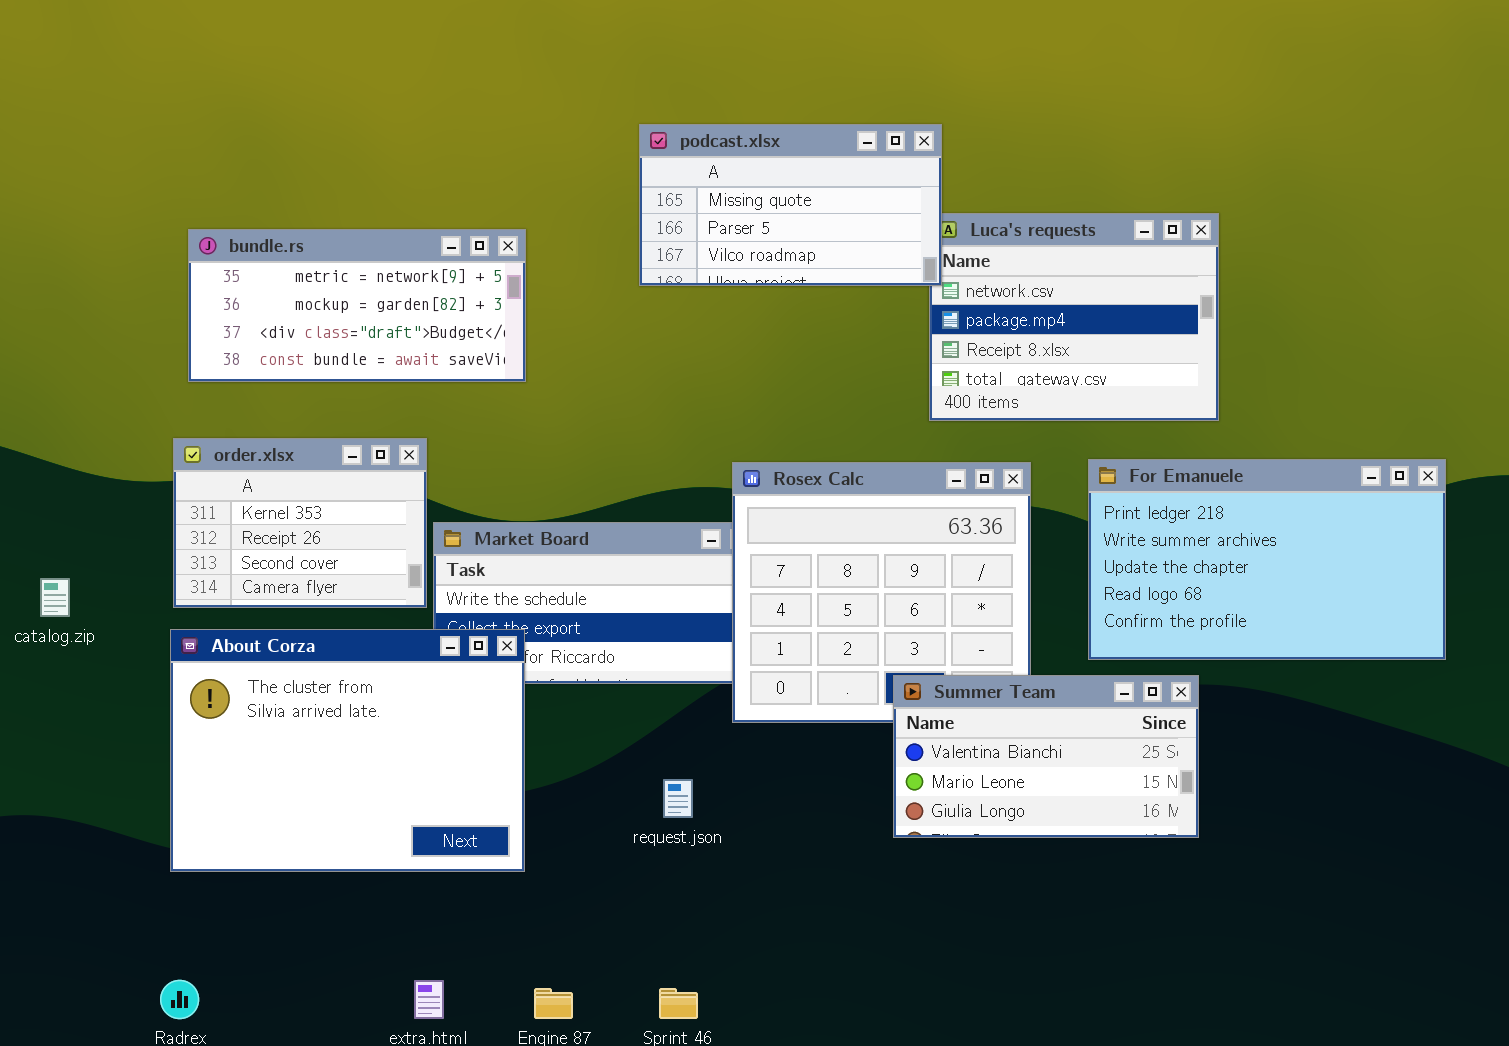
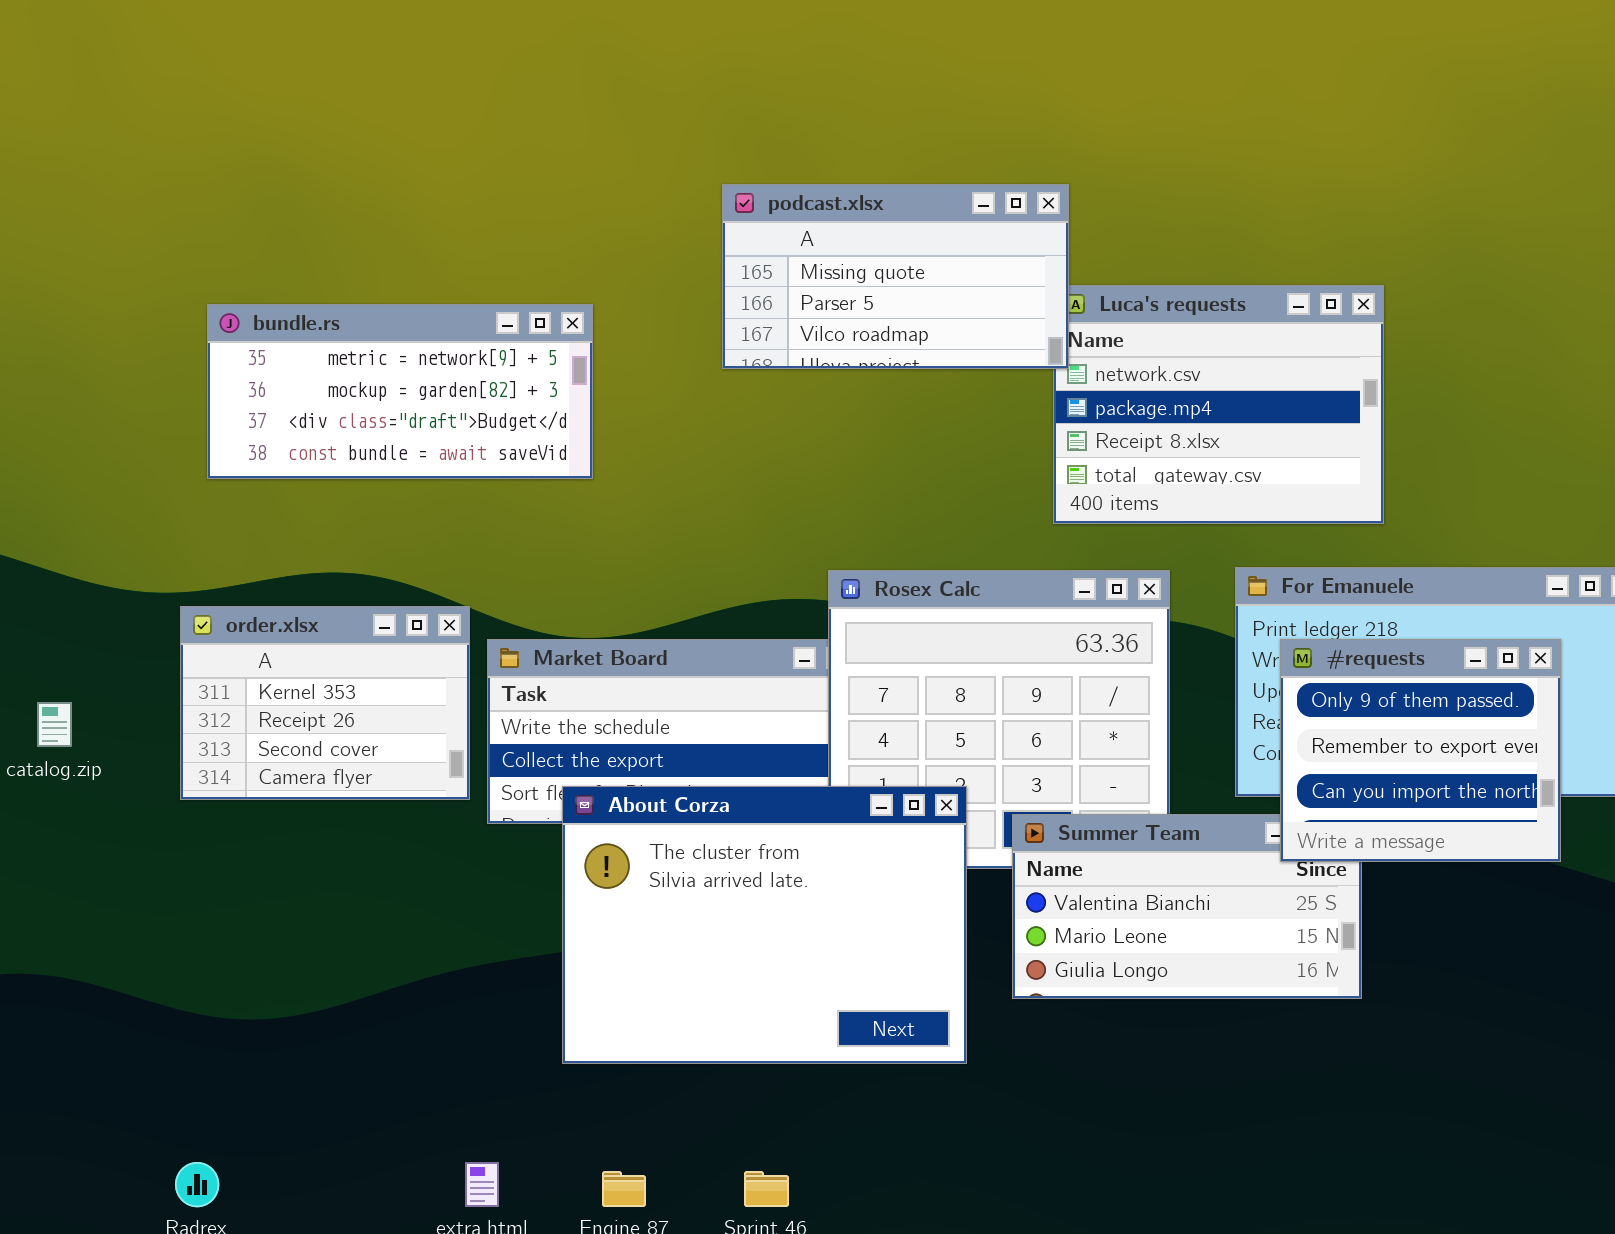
order.xlsx: [173,438,427,608] -> [180,606,470,800], moved
#requests: none -> [1280,639,1561,862], opened
About Corza: [170,629,525,872] -> [562,786,967,1064], moved

